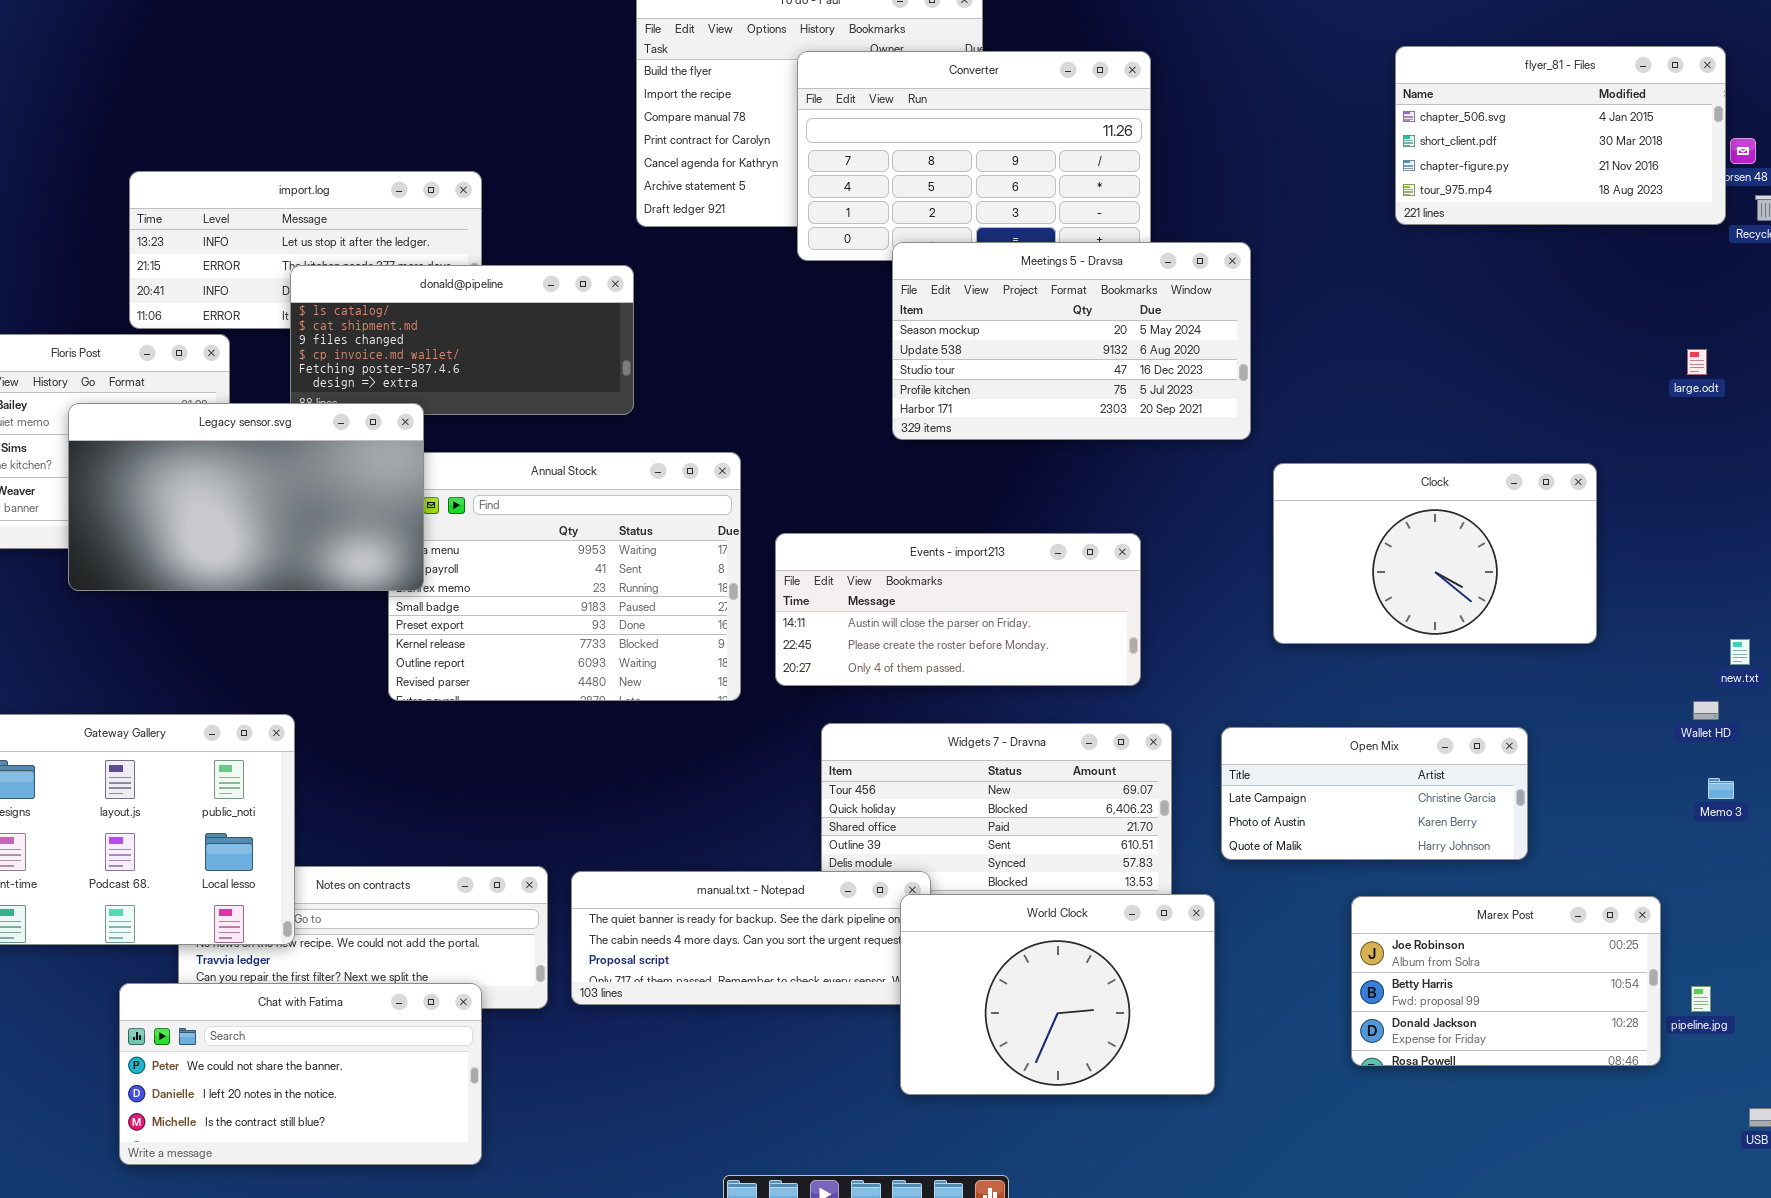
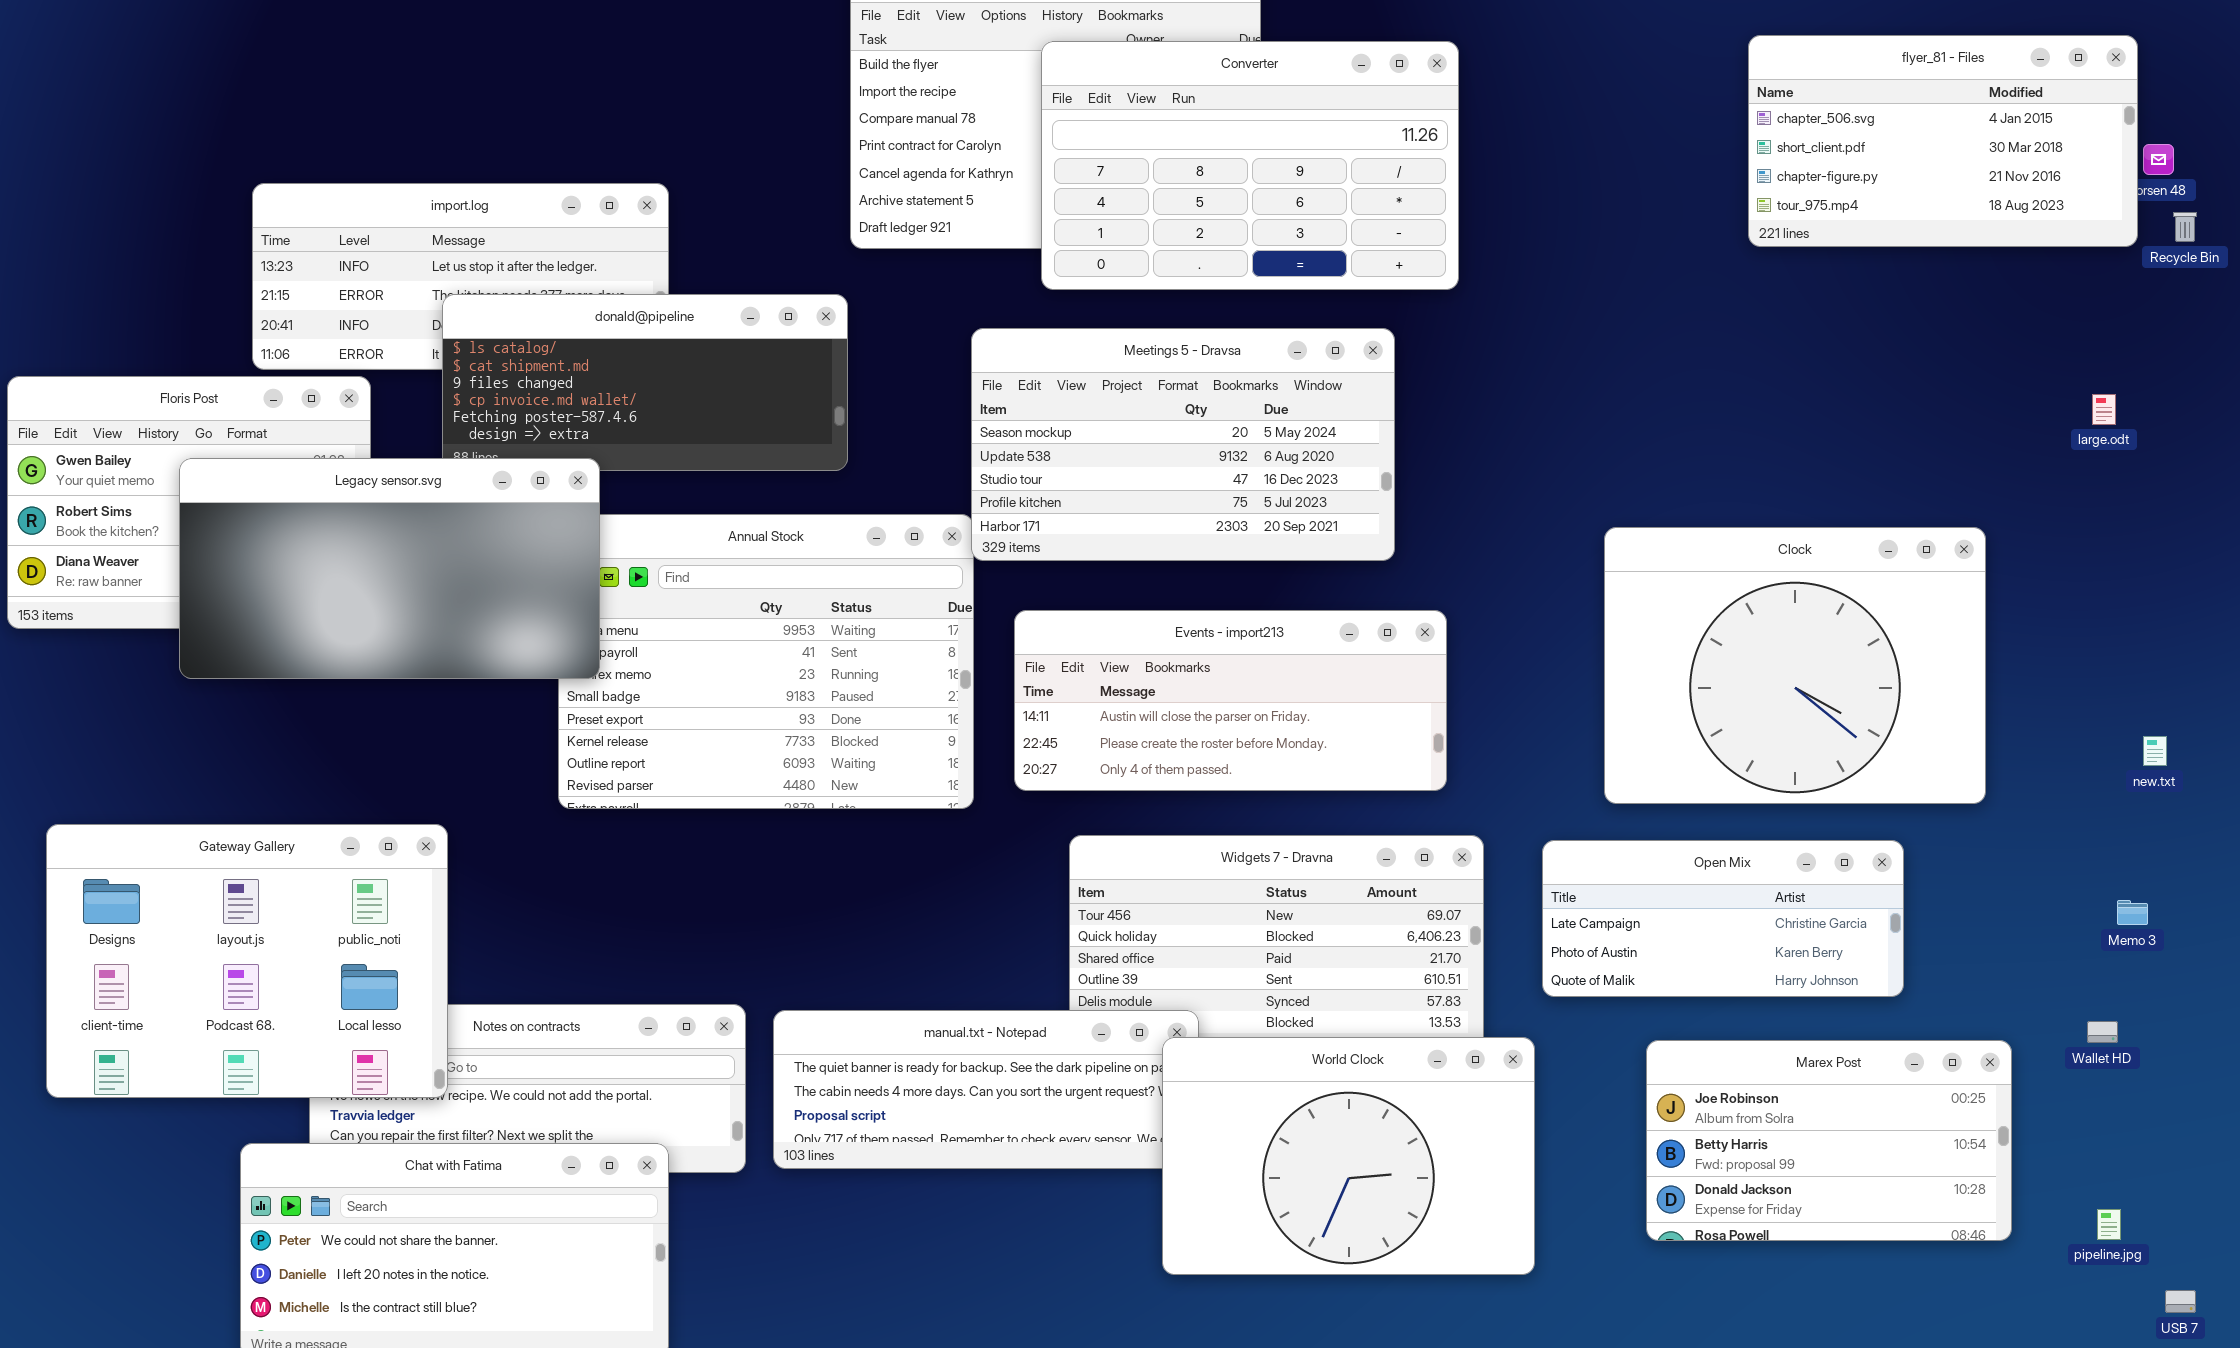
Meetings 5 - Dravsa: [892,242,1251,440] -> [971,328,1395,561], moved
Clock: [1273,463,1597,644] -> [1604,527,1986,804], resized
Wallet HD: [1693,701,1719,720] -> [2087,1021,2118,1043], moved
Marex Post: [1351,896,1661,1066] -> [1646,1040,2012,1241], moved
pipeline.jpg: [1691,986,1711,1012] -> [2097,1209,2121,1240], moved

